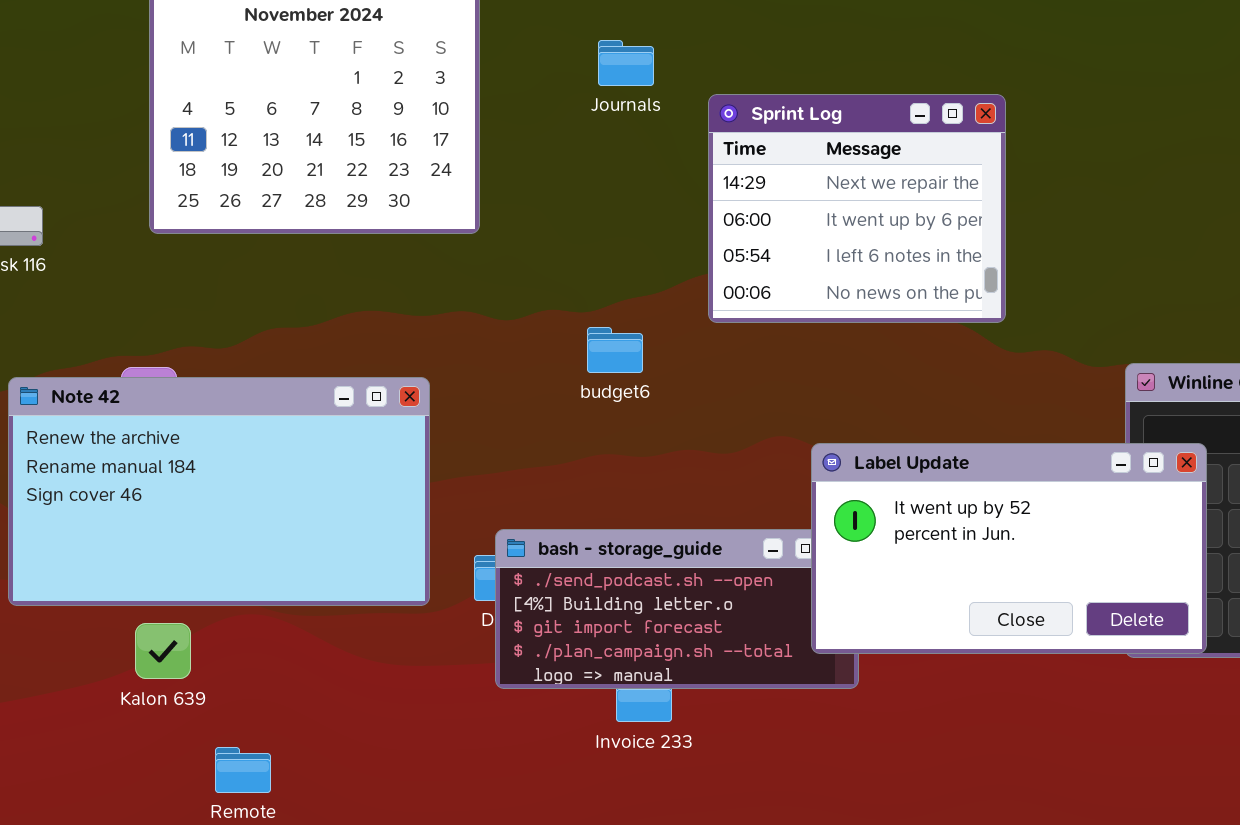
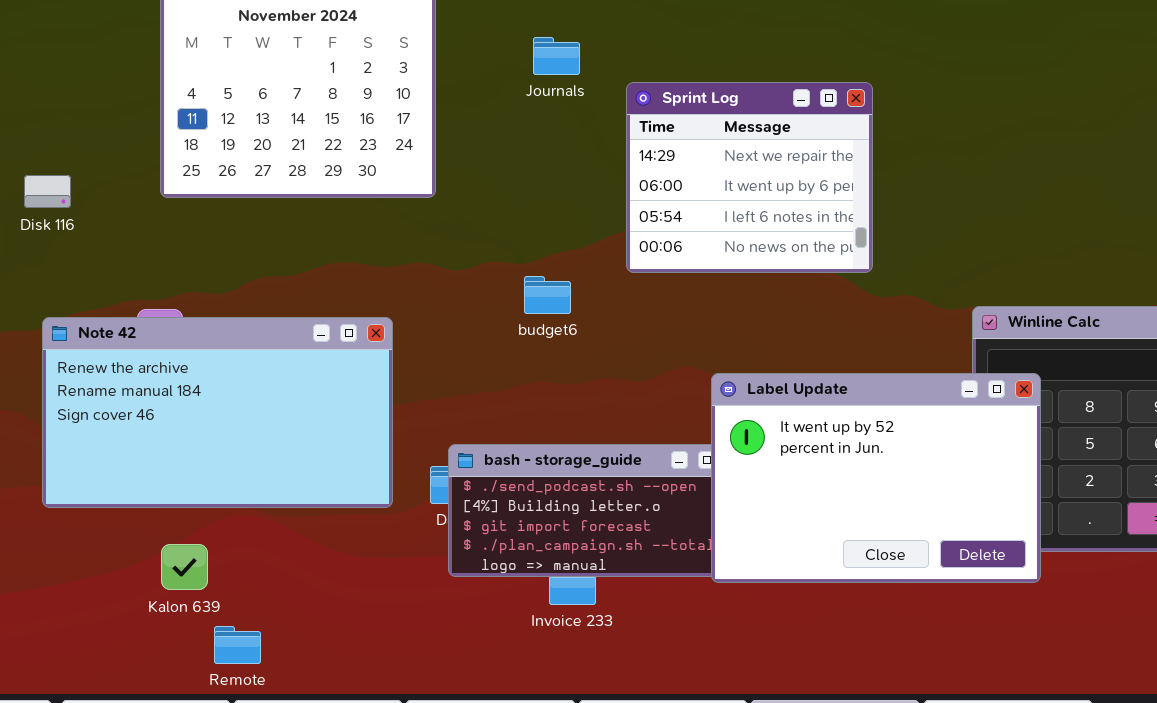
Label Update: [811,443,1207,654] -> [711,373,1041,583], resized
Kalon 639: [135,623,191,679] -> [161,544,208,590], moved

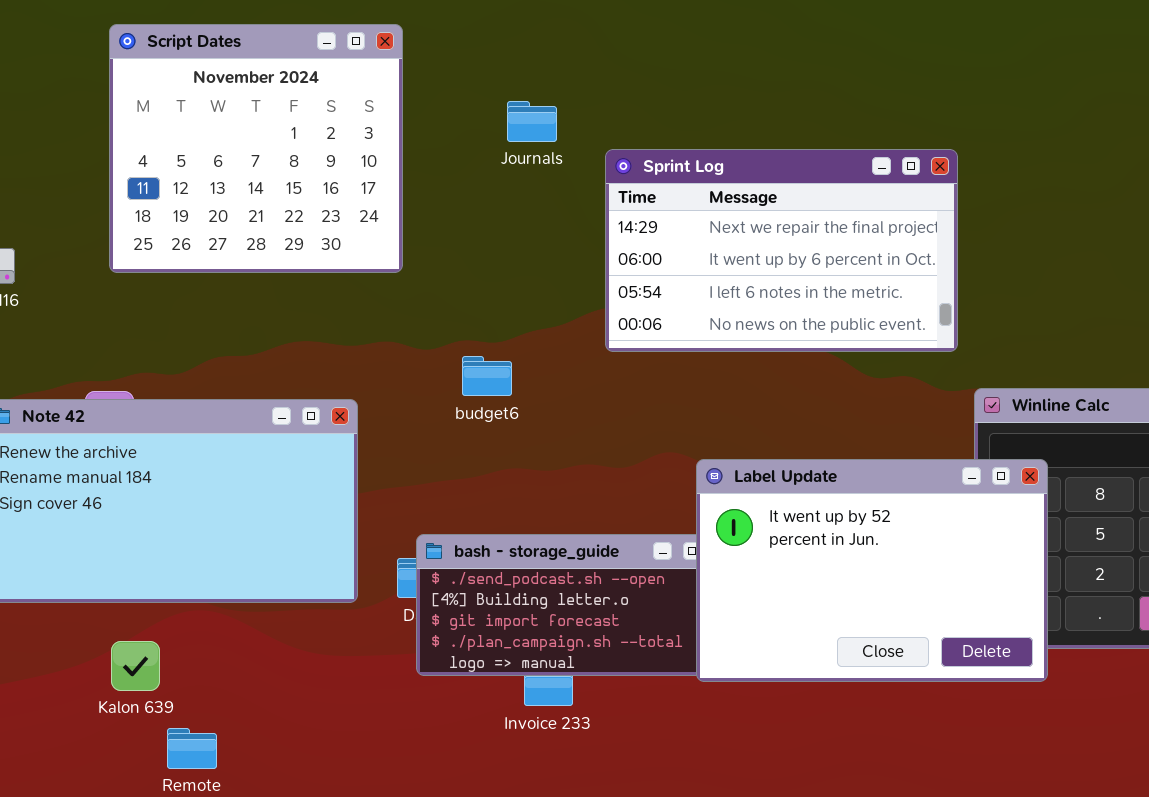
Sprint Log: [626,82,873,273] -> [605,149,958,352], resized
budget6: [524,276,571,314] -> [462,356,512,396], moved

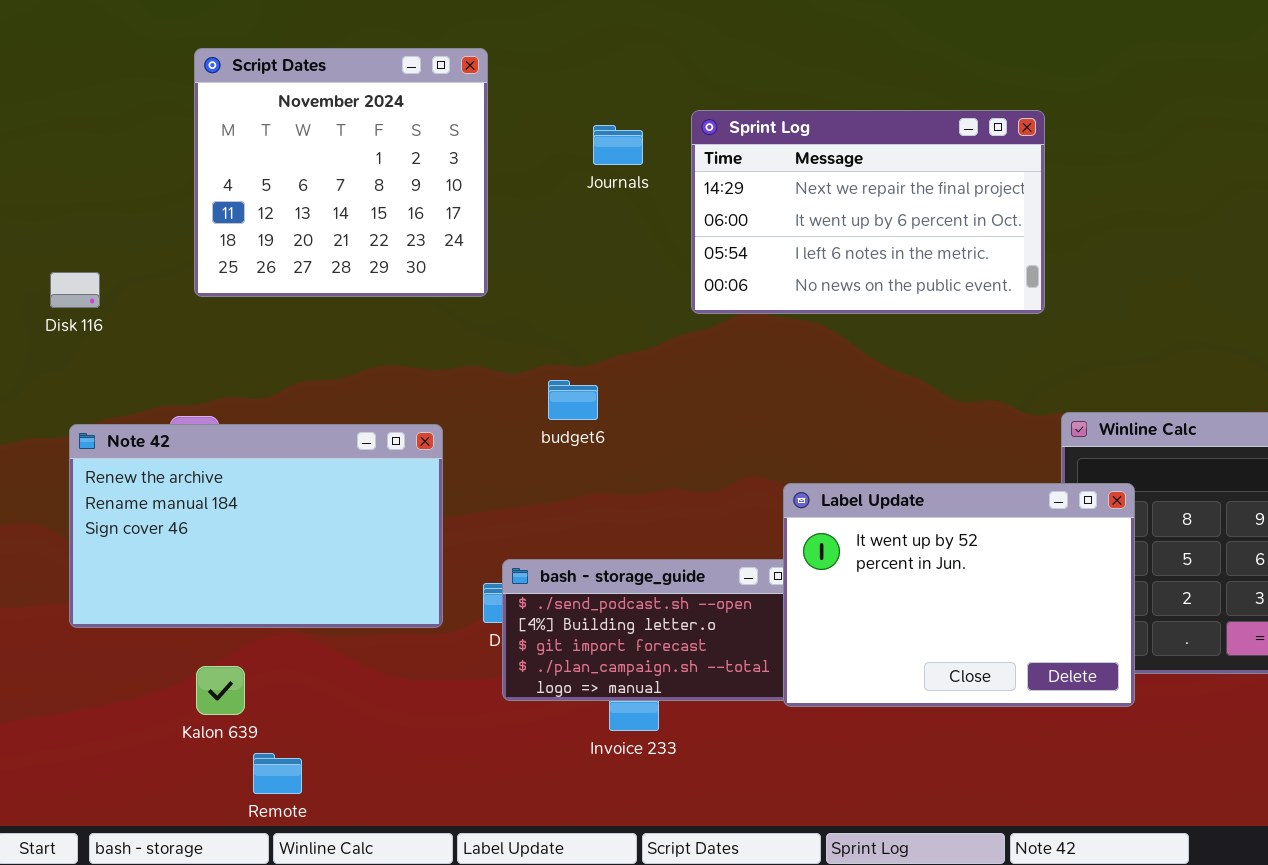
Sprint Log: [605,149,958,352] -> [691,110,1045,314], moved

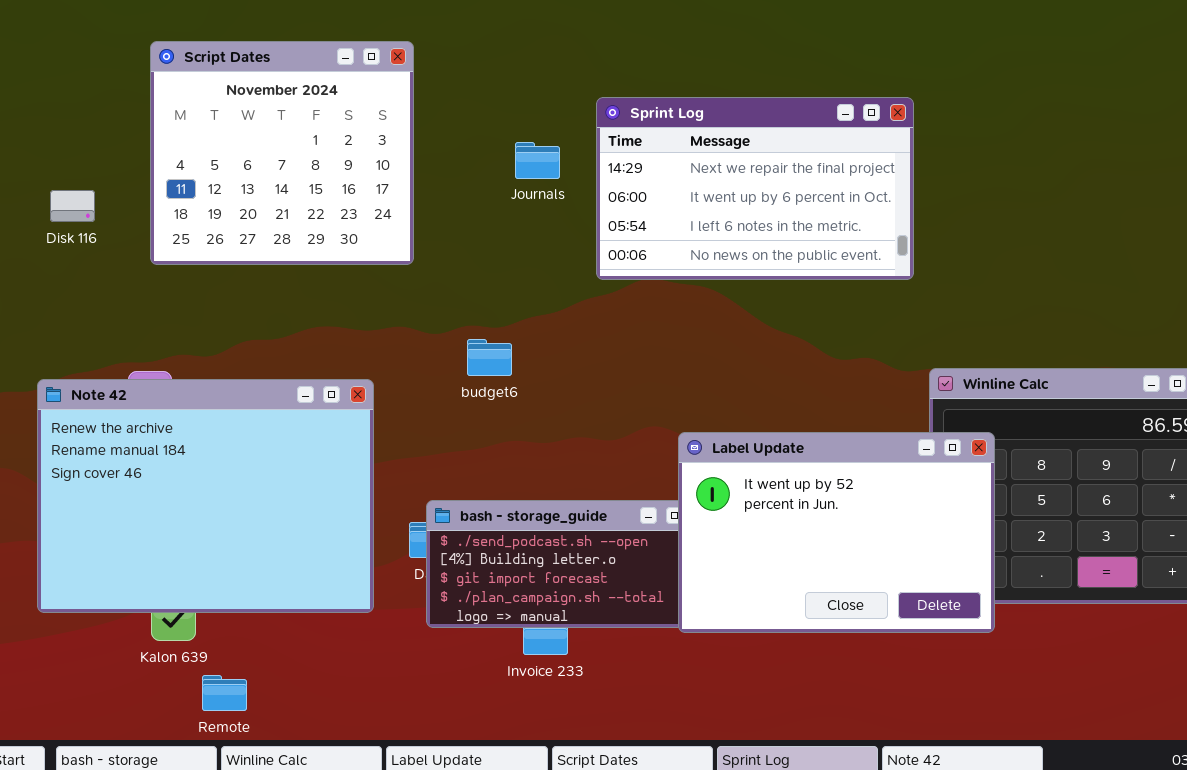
Journals: [593,125,643,165] -> [515,142,560,179], moved
Disk 116: [50,272,100,308] -> [50,190,95,222], moved
Note 42: [69,424,443,628] -> [37,379,374,613], resized

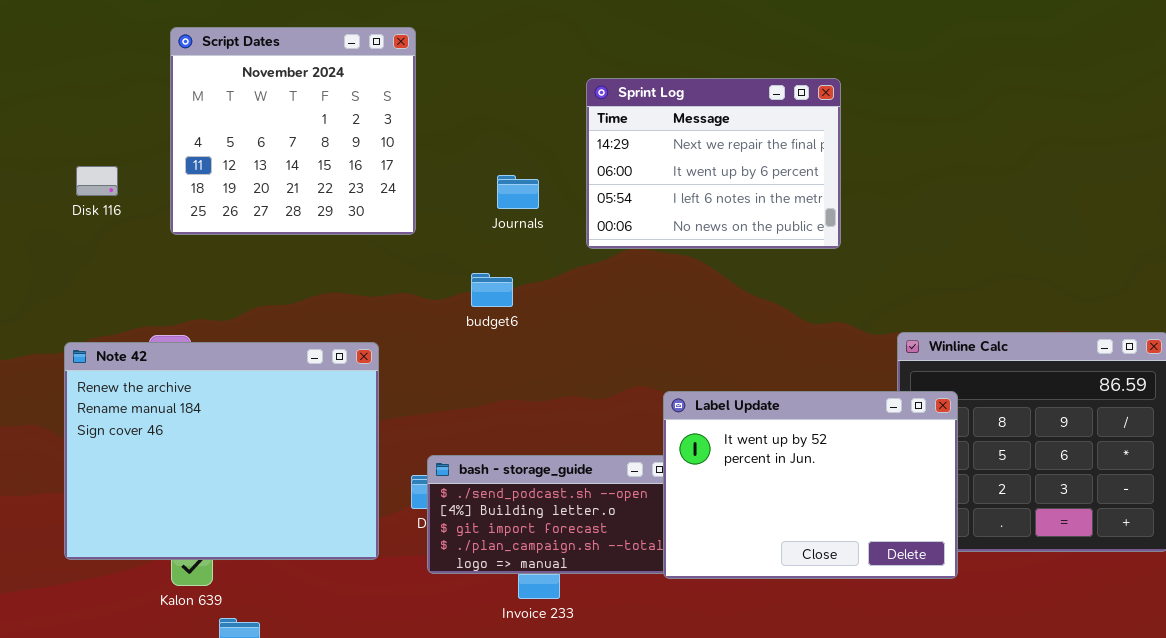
Sprint Log: [596,97,914,280] -> [586,78,841,249], resized
Journals: [515,142,560,179] -> [497,175,539,209], moved
budget6: [467,339,512,376] -> [471,273,513,307], moved

